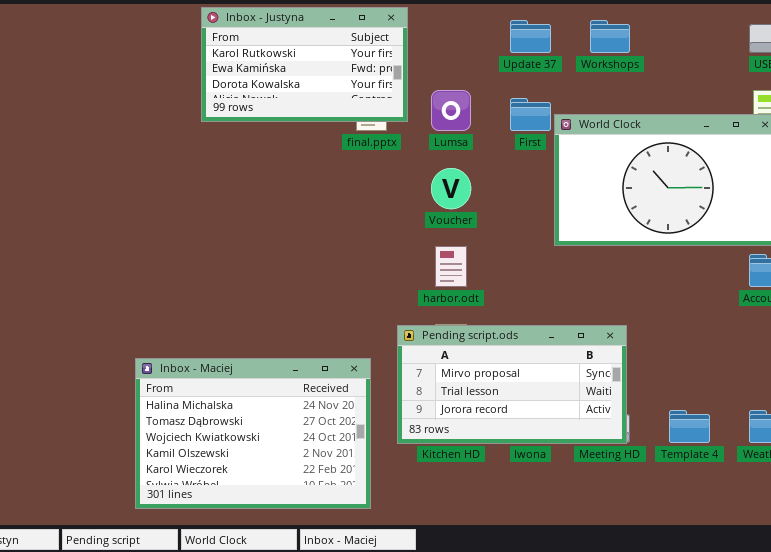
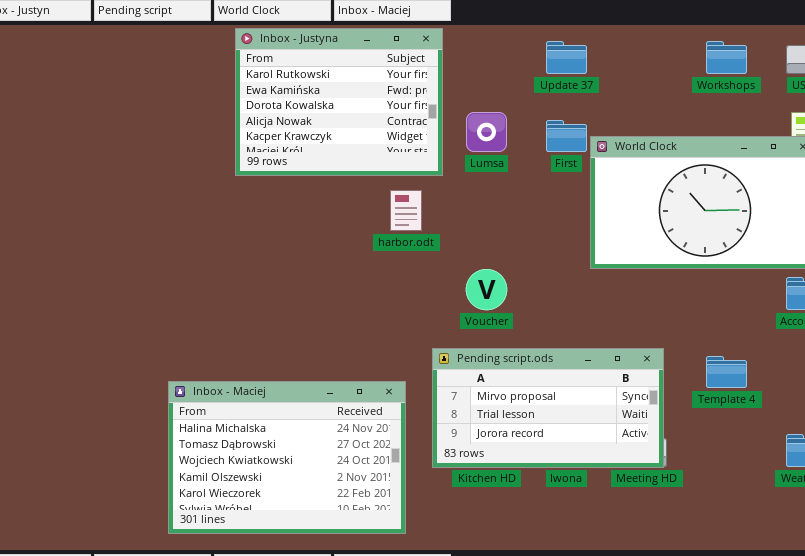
Inbox - Justyna: [201,7,408,122] -> [235,28,443,176], resized
Workshops: [590,20,630,53] -> [706,41,747,74], moved
Voucher: [431,168,471,209] -> [466,269,507,310], moved
harbor.odt: [435,246,467,287] -> [390,190,422,231], moved
Template 4: [669,410,710,443] -> [706,356,747,388], moved

